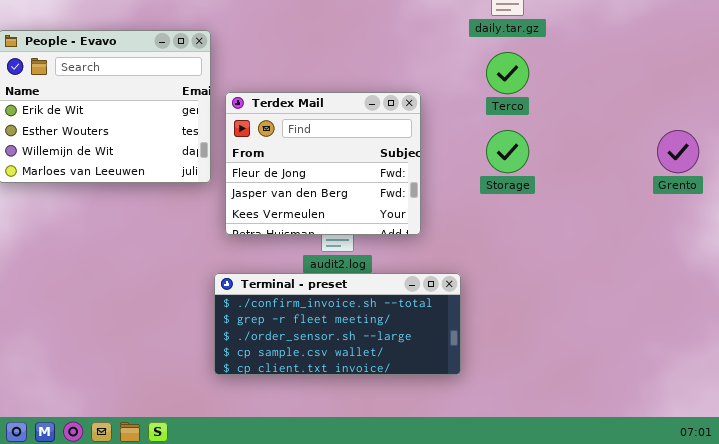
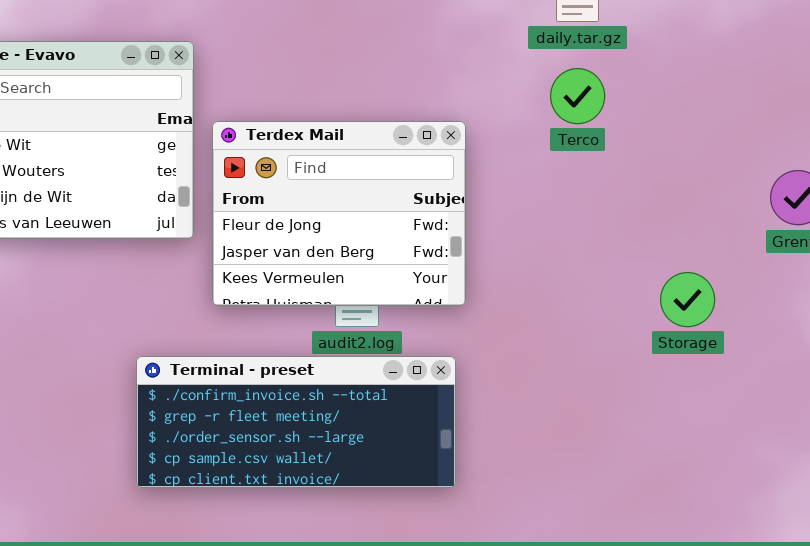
Storage: [486,130,529,173] -> [660,272,715,327], moved
Terminal - preset: [214,273,461,375] -> [136,356,456,488], moved

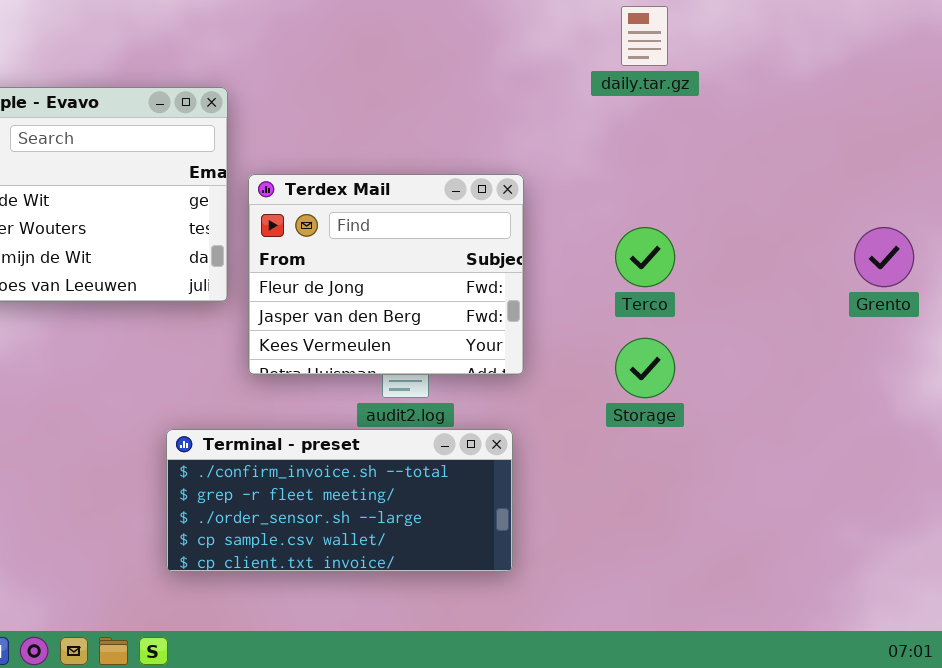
Terco: [550,68,605,124] -> [615,227,675,287], moved
Storage: [660,272,715,327] -> [615,338,675,398], moved

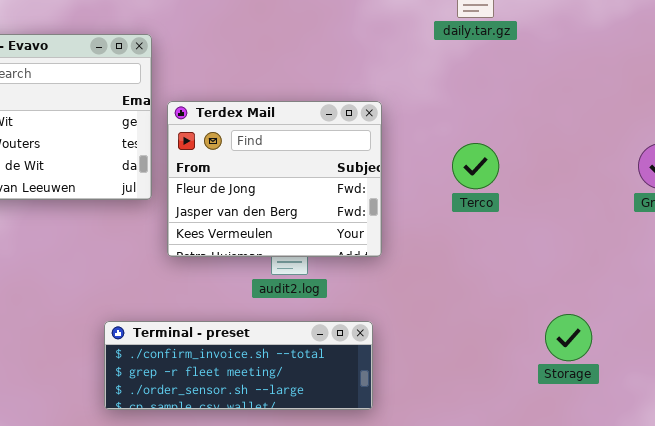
Storage: [615,338,675,398] -> [545,314,592,361], moved
Terminal - preset: [166,429,513,572] -> [104,321,373,410], resized

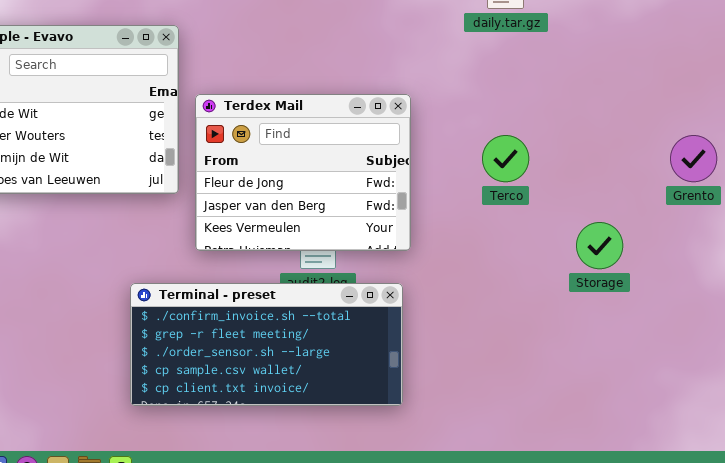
Storage: [545,314,592,361] -> [576,222,623,269], moved
Terminal - preset: [104,321,373,410] -> [130,283,403,406], resized

